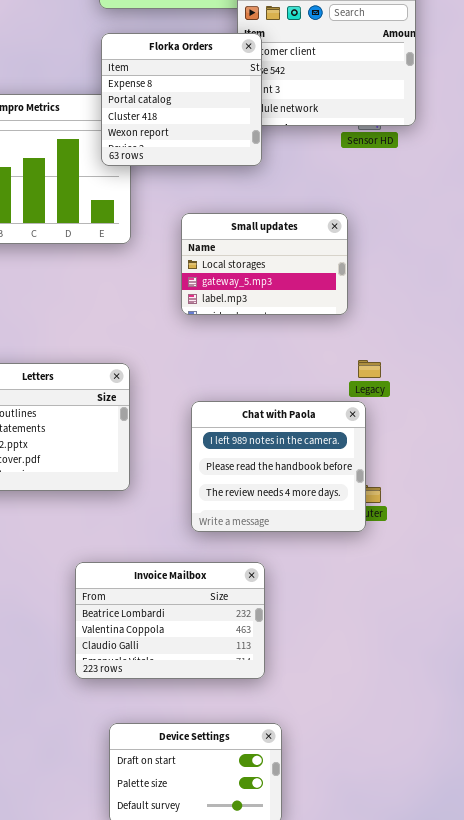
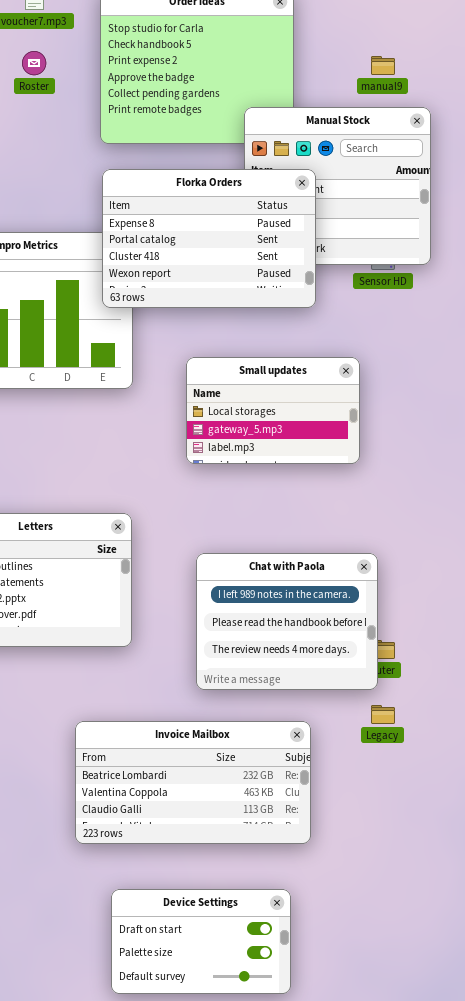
Florka Orders: [101,33,262,166] -> [102,169,316,308], resized
Legacy: [358,360,381,378] -> [371,705,395,724], moved
Invoice Mailbox: [75,562,265,679] -> [75,721,311,844], resized

